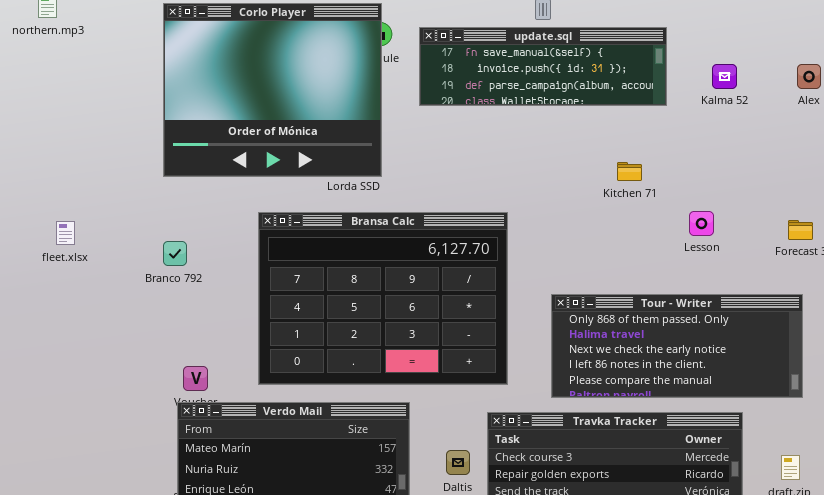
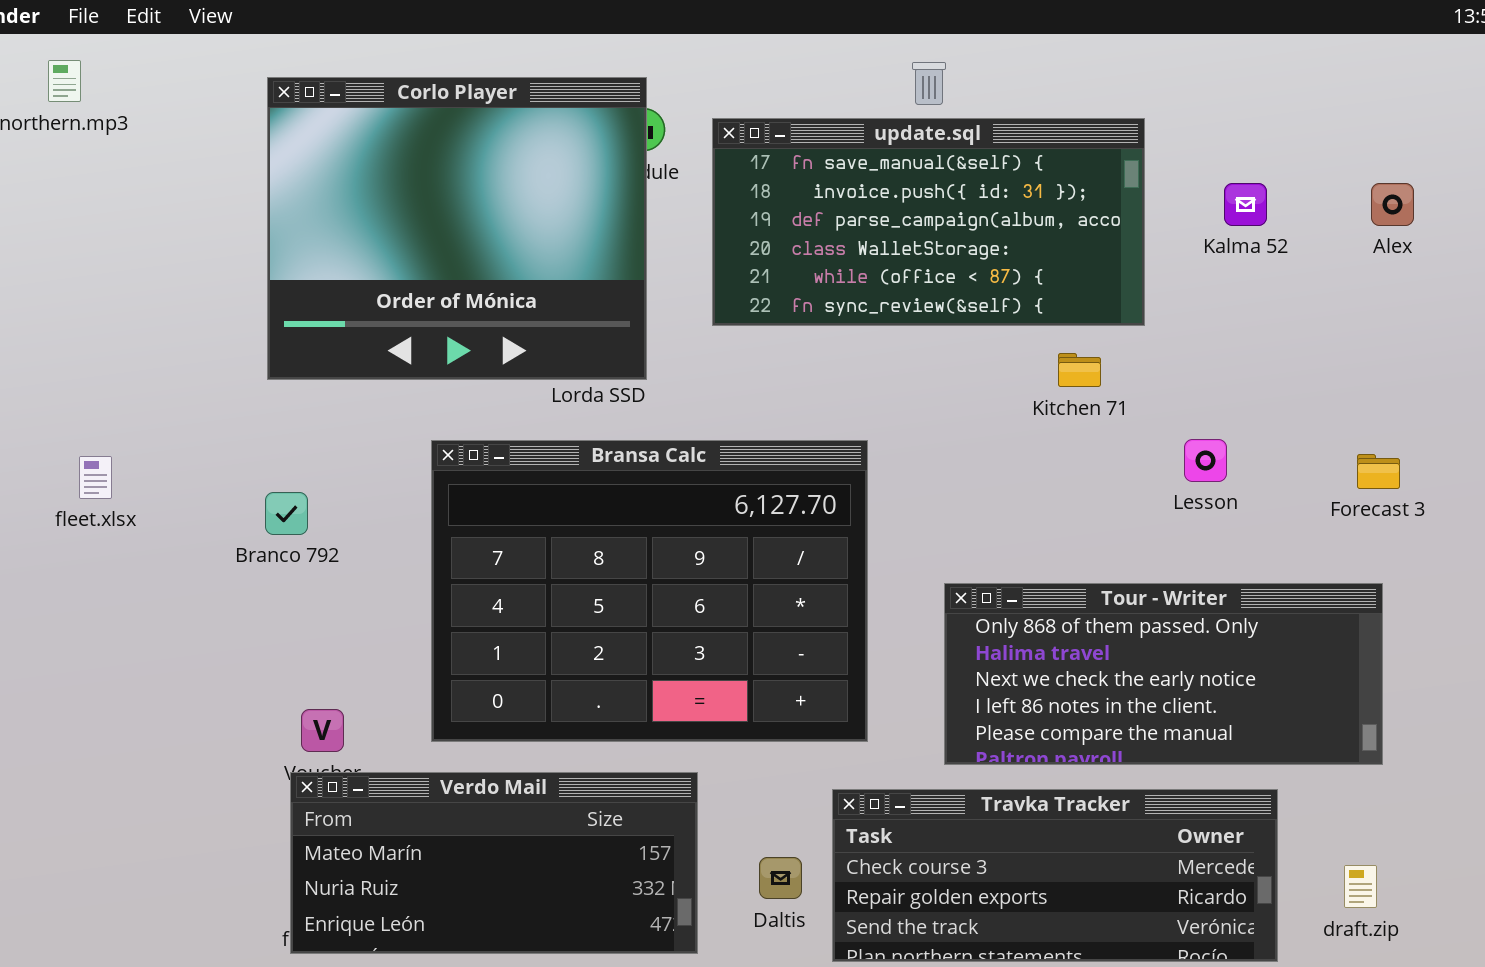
update.sql: [419,27,667,106] -> [712,118,1145,326], resized

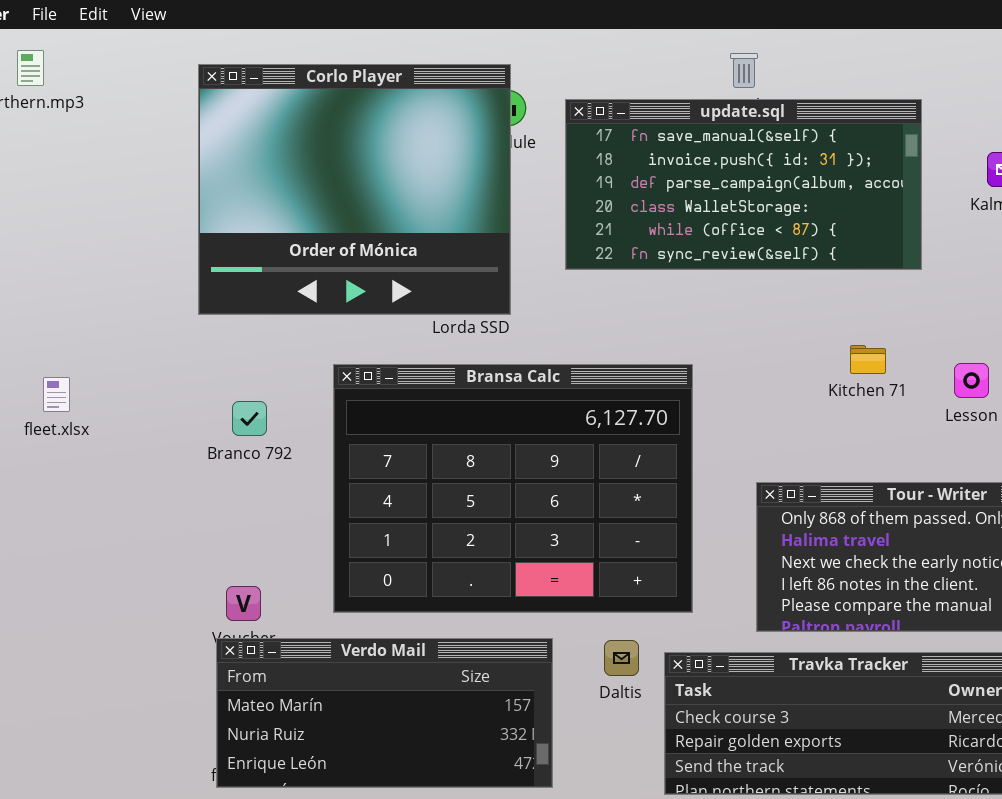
Kitchen 71: [1058,353,1101,387] -> [850,345,886,374], moved
Branco 792: [265,492,308,535] -> [232,401,267,436], moved
Daltis: [759,857,802,899] -> [604,640,639,676], moved

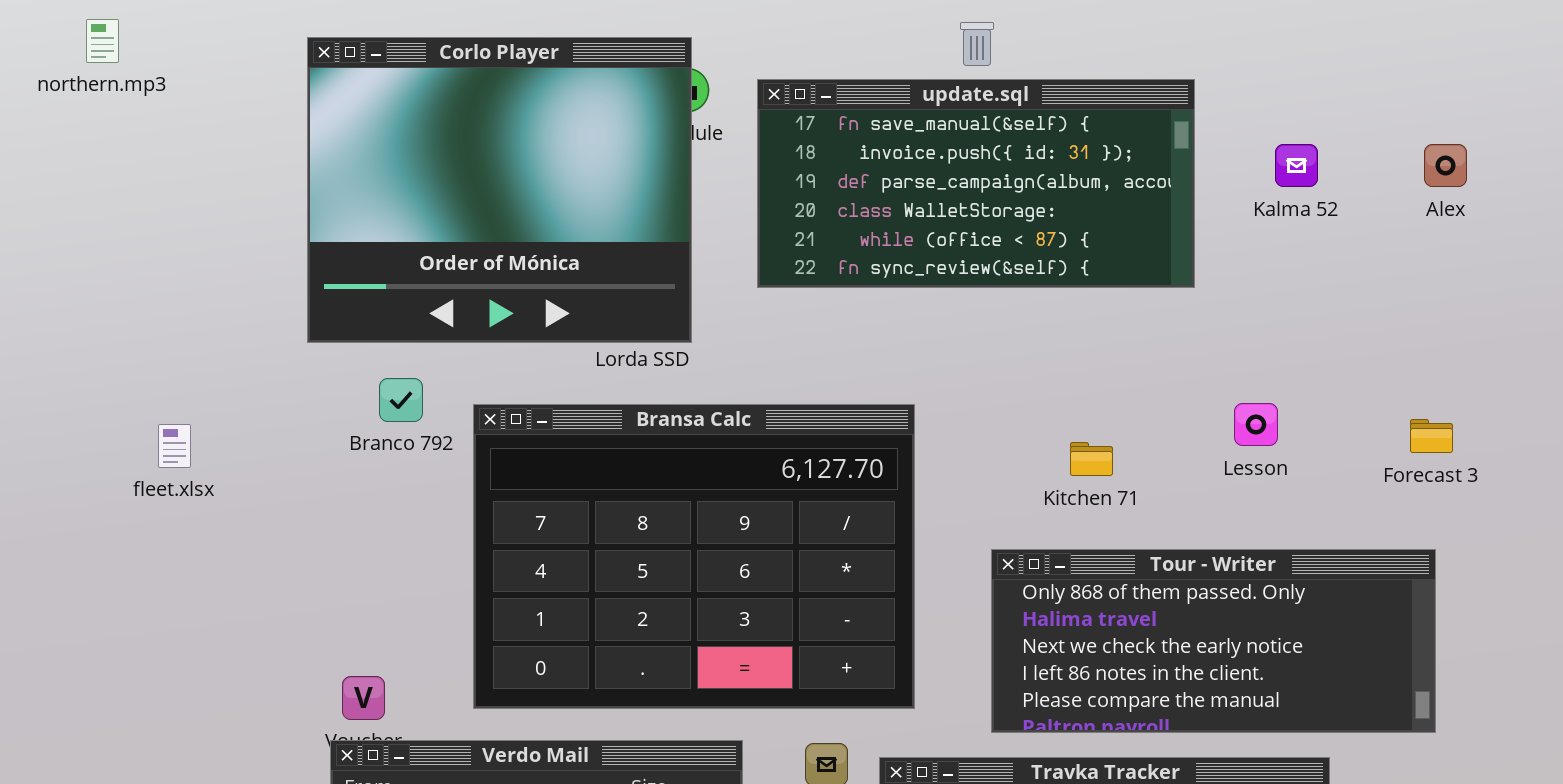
Kitchen 71: [850,345,886,374] -> [1070,442,1113,476], moved
fleet.xlsx: [43,377,70,412] -> [158,424,191,468], moved
Branco 792: [232,401,267,436] -> [379,378,423,422], moved

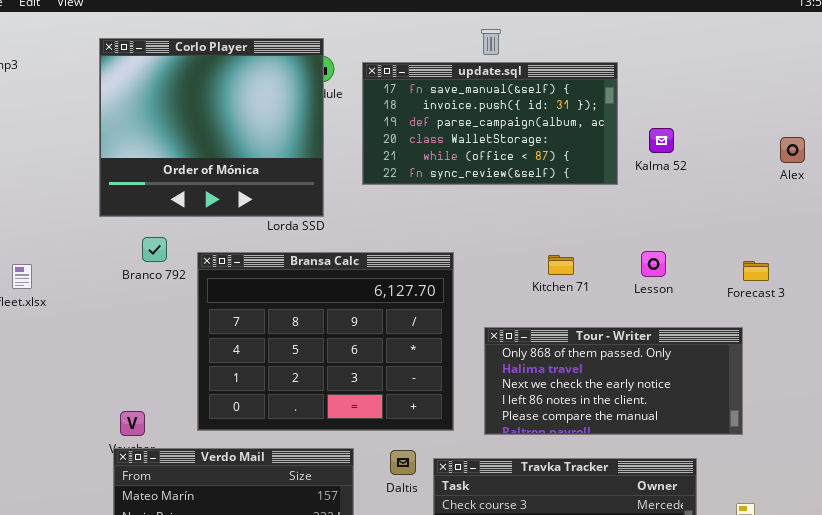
Kalma 52: [1275,144,1318,187] -> [649,128,674,153], moved
Alex: [1424,144,1467,187] -> [780,137,805,163], moved
Kitchen 71: [1070,442,1113,476] -> [548,255,574,275], moved
Tour - Writer: [991,549,1436,733] -> [484,327,743,435], moved

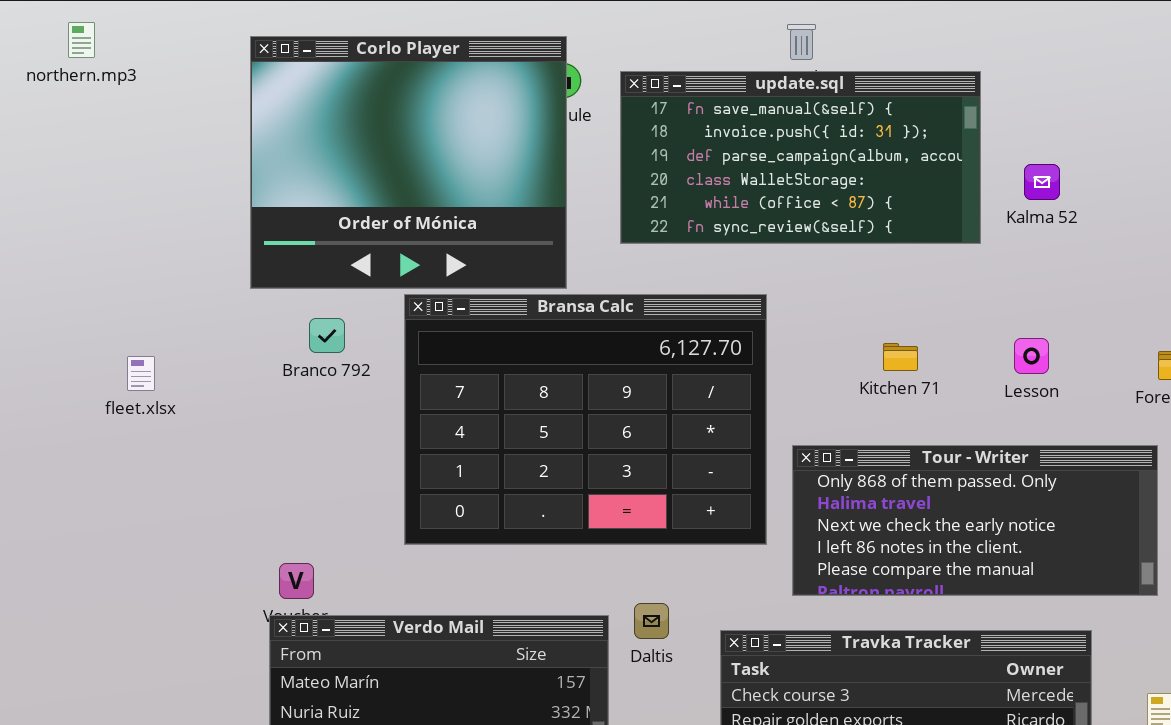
Bransa Calc: [197,252,454,431] -> [404,294,767,545], moved
Daltis: [390,450,416,475] -> [634,603,669,639], moved

